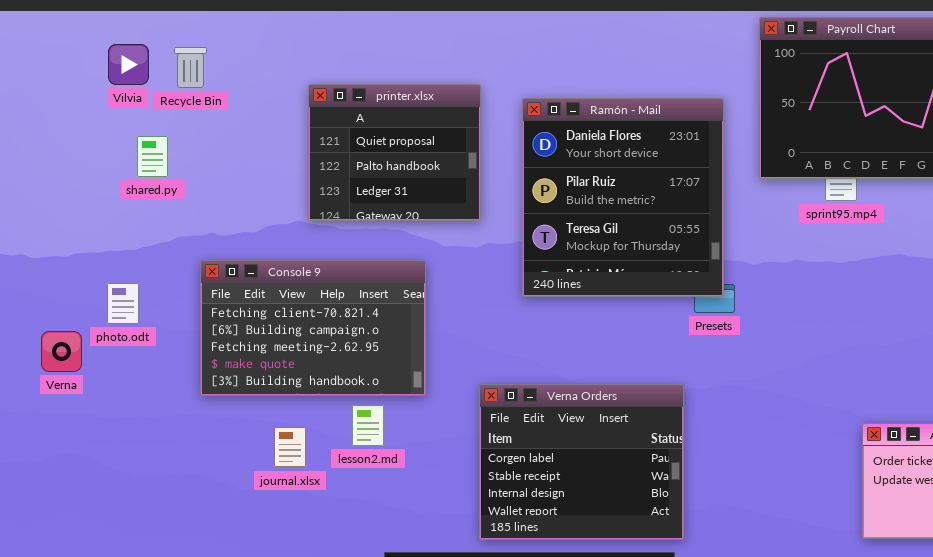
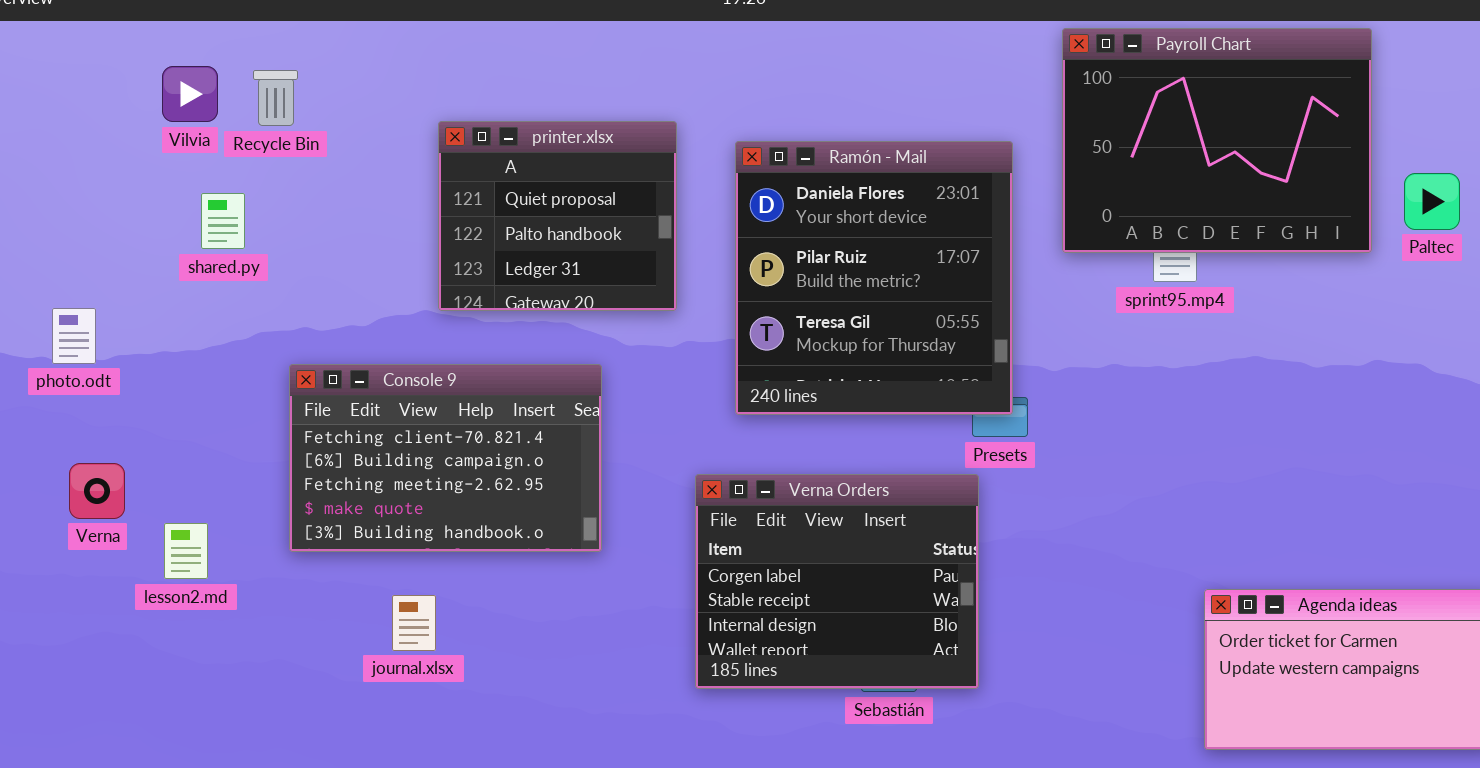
photo.odt: [107,283,139,324] -> [52,308,96,364], moved
Verna Orders: [479,384,684,540] -> [695,474,979,689], moved
lesson2.md: [352,405,384,446] -> [164,523,208,579], moved

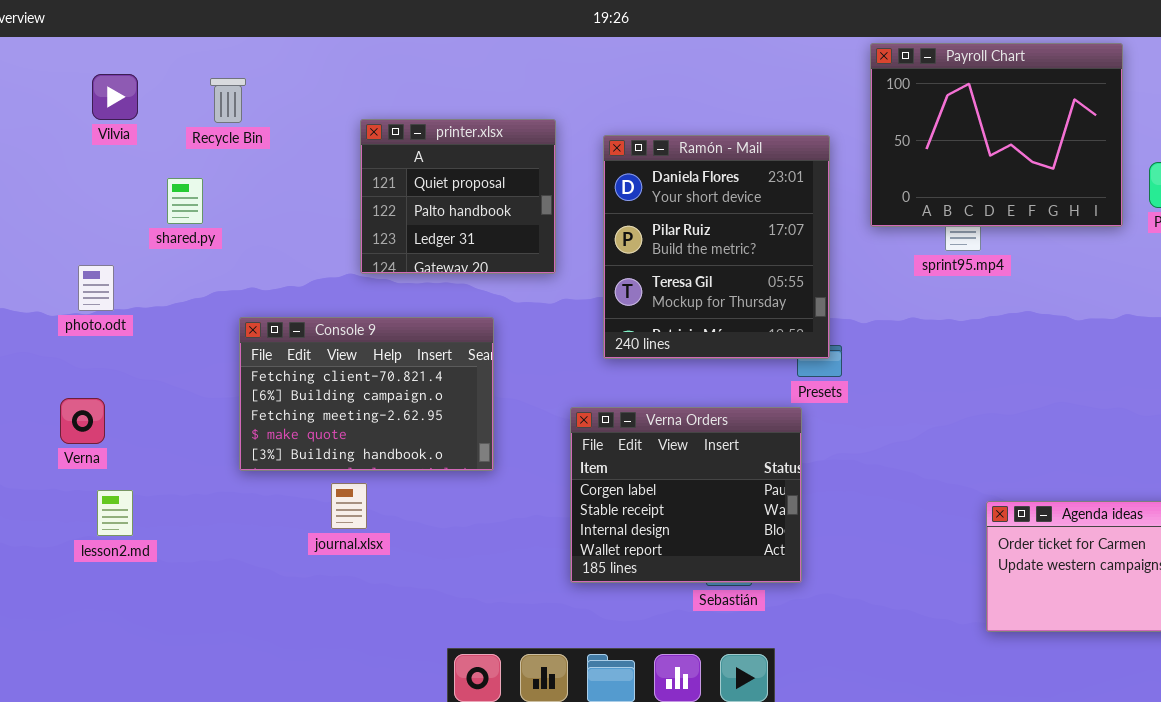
Vilvia: [162,66,218,122] -> [92,74,138,120], moved
photo.odt: [52,308,96,364] -> [78,265,114,311], moved
lesson2.md: [164,523,208,579] -> [97,490,133,536], moved
journal.xlsx: [392,595,436,651] -> [331,483,367,529], moved

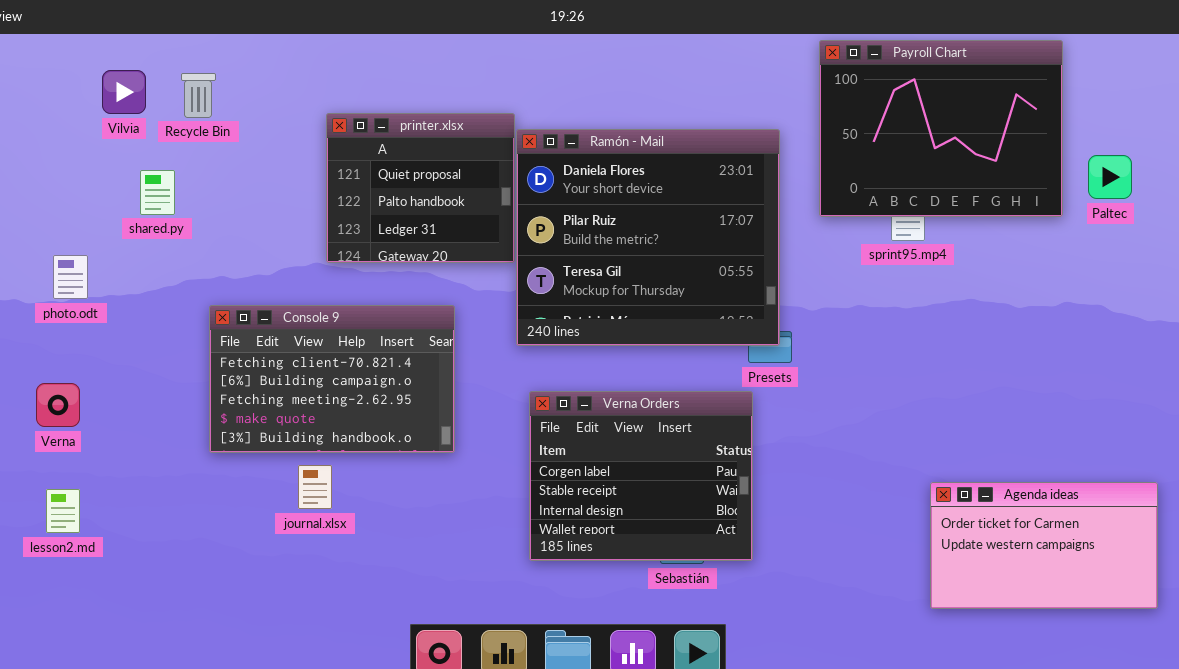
Vilvia: [92,74,138,120] -> [102,70,146,114], moved
Ramón - Mail: [603,135,830,359] -> [516,129,780,346], resized
lesson2.md: [97,490,133,536] -> [46,489,80,533], moved

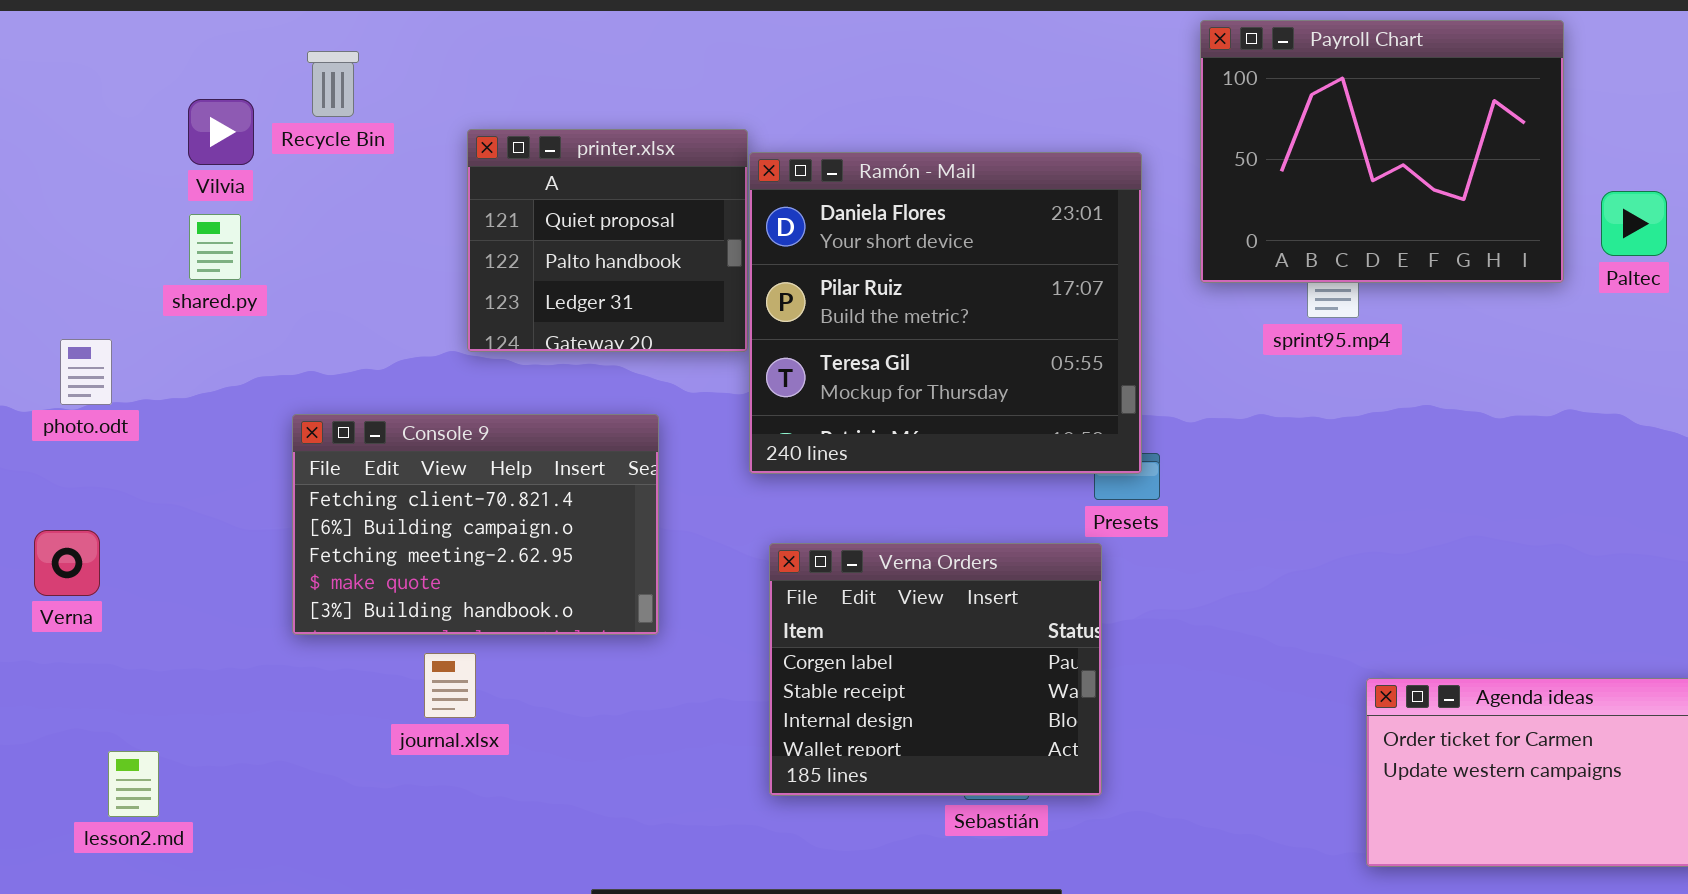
Vilvia: [102,70,146,114] -> [188,99,254,165], moved
Recycle Bin: [181,73,216,118] -> [307,51,359,117], moved
lesson2.md: [46,489,80,533] -> [108,751,159,817], moved

